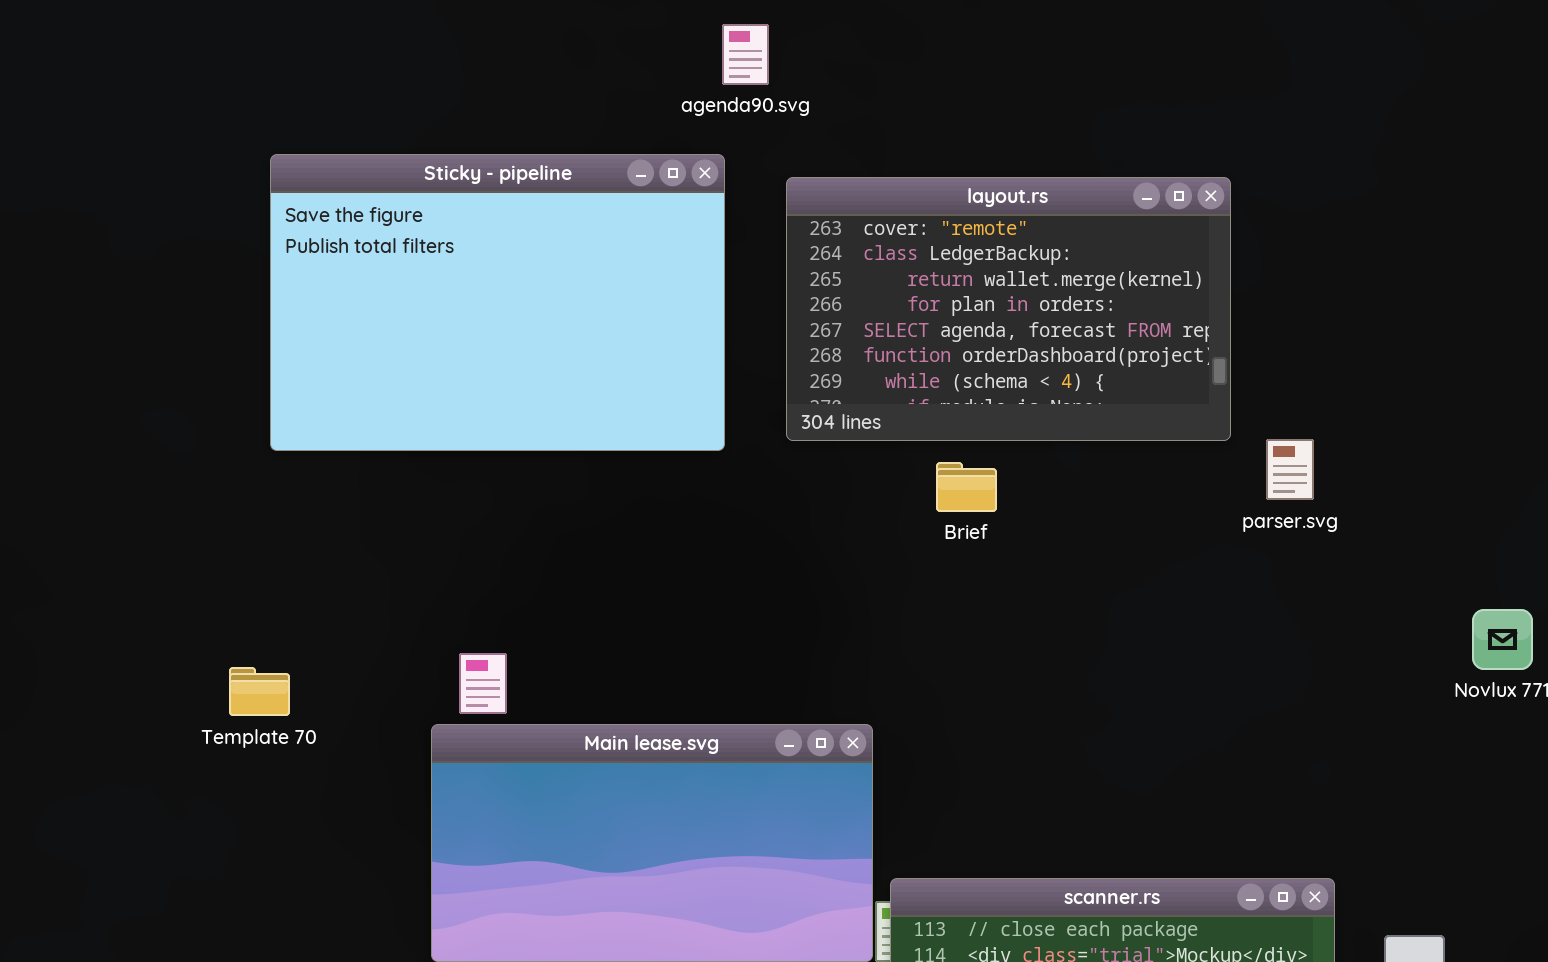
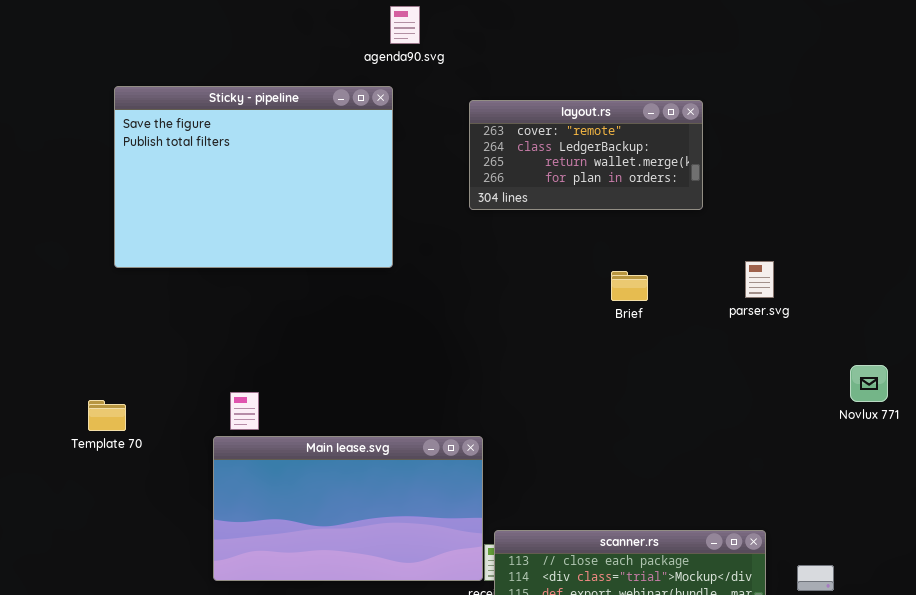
layout.rs: [786,177,1231,441] -> [469,100,703,210], resized
parser.svg: [1266,439,1314,500] -> [745,261,774,298], moved
Brief: [936,462,997,512] -> [611,271,648,301], moved

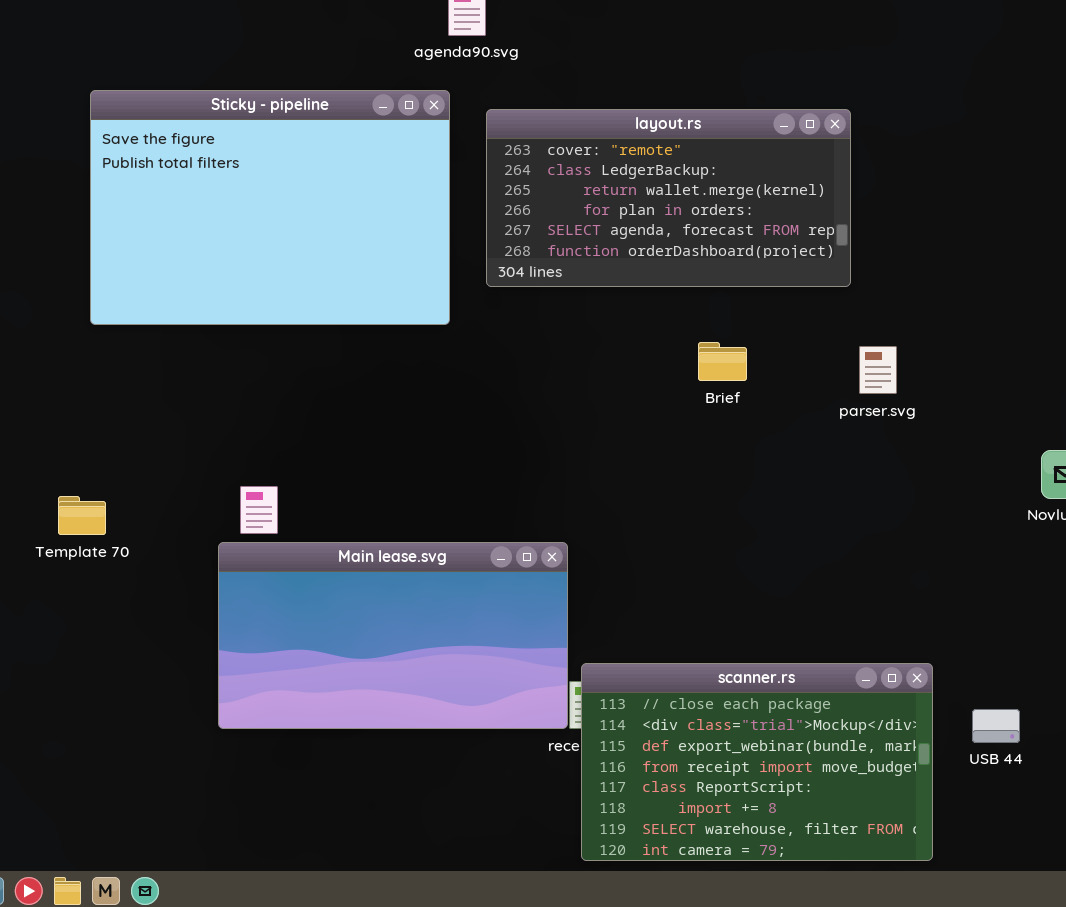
layout.rs: [469,100,703,210] -> [486,109,851,287], resized
parser.svg: [745,261,774,298] -> [859,346,897,394], moved
Brief: [611,271,648,301] -> [698,342,747,381], moved

